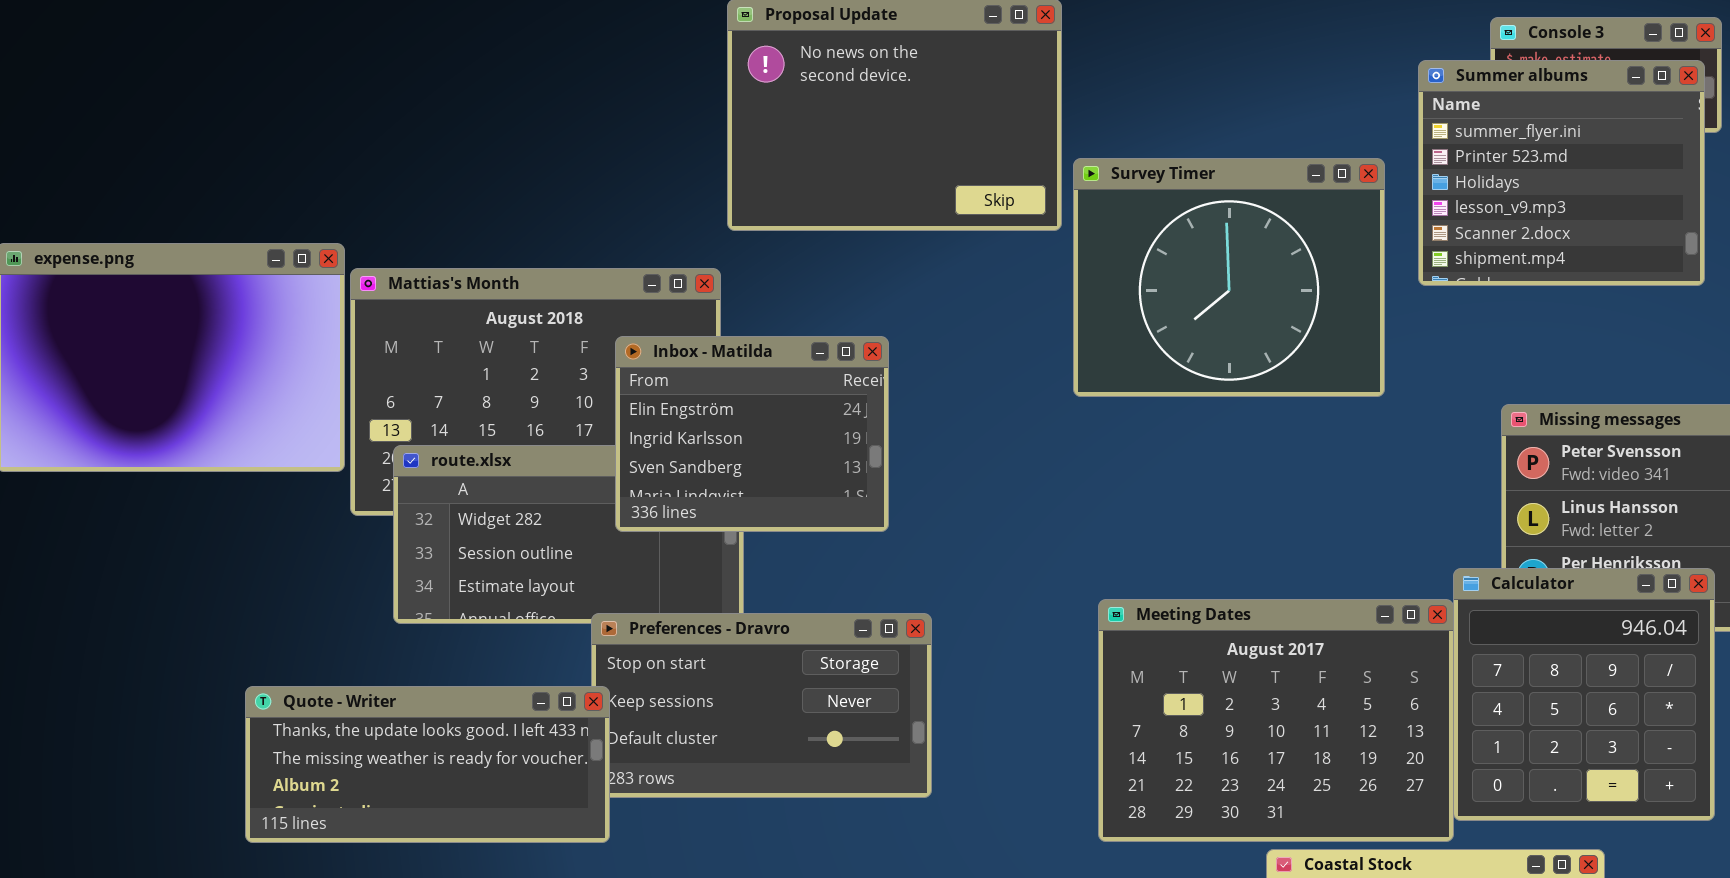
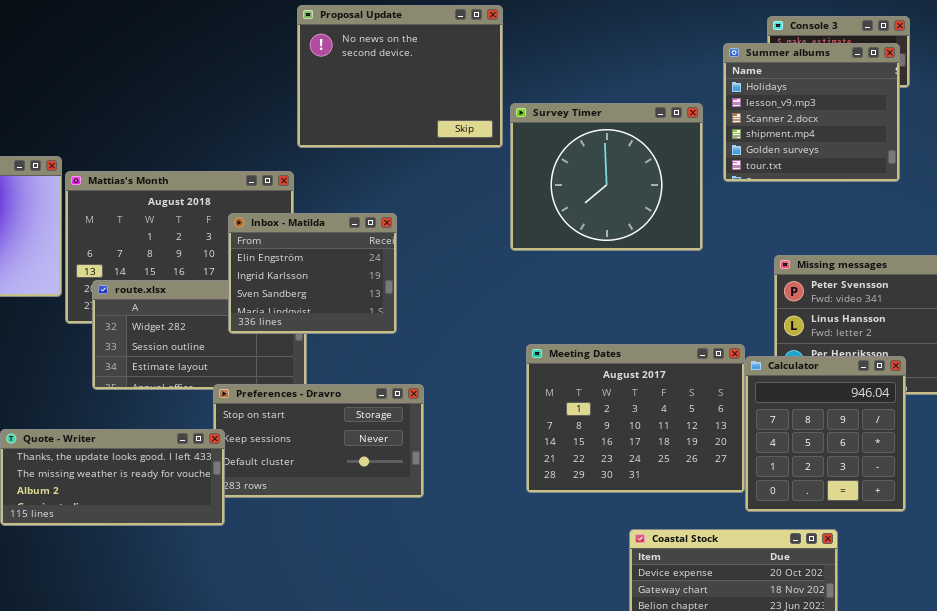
Summer albums: [1418,60,1705,286] -> [723,43,900,182], scrolled down 2 rows
Meeting Dates: [1098,599,1454,842] -> [526,344,745,493], moved

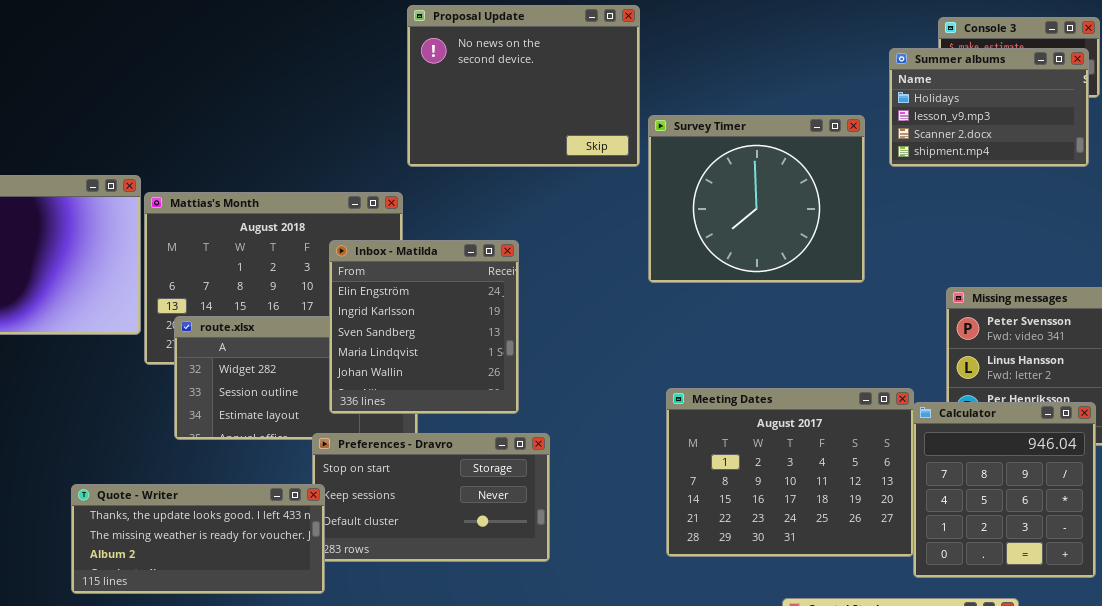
Summer albums: [723,43,900,182] -> [889,48,1089,167], resized
Inbox - Matilda: [228,213,397,334] -> [329,240,519,414], resized

